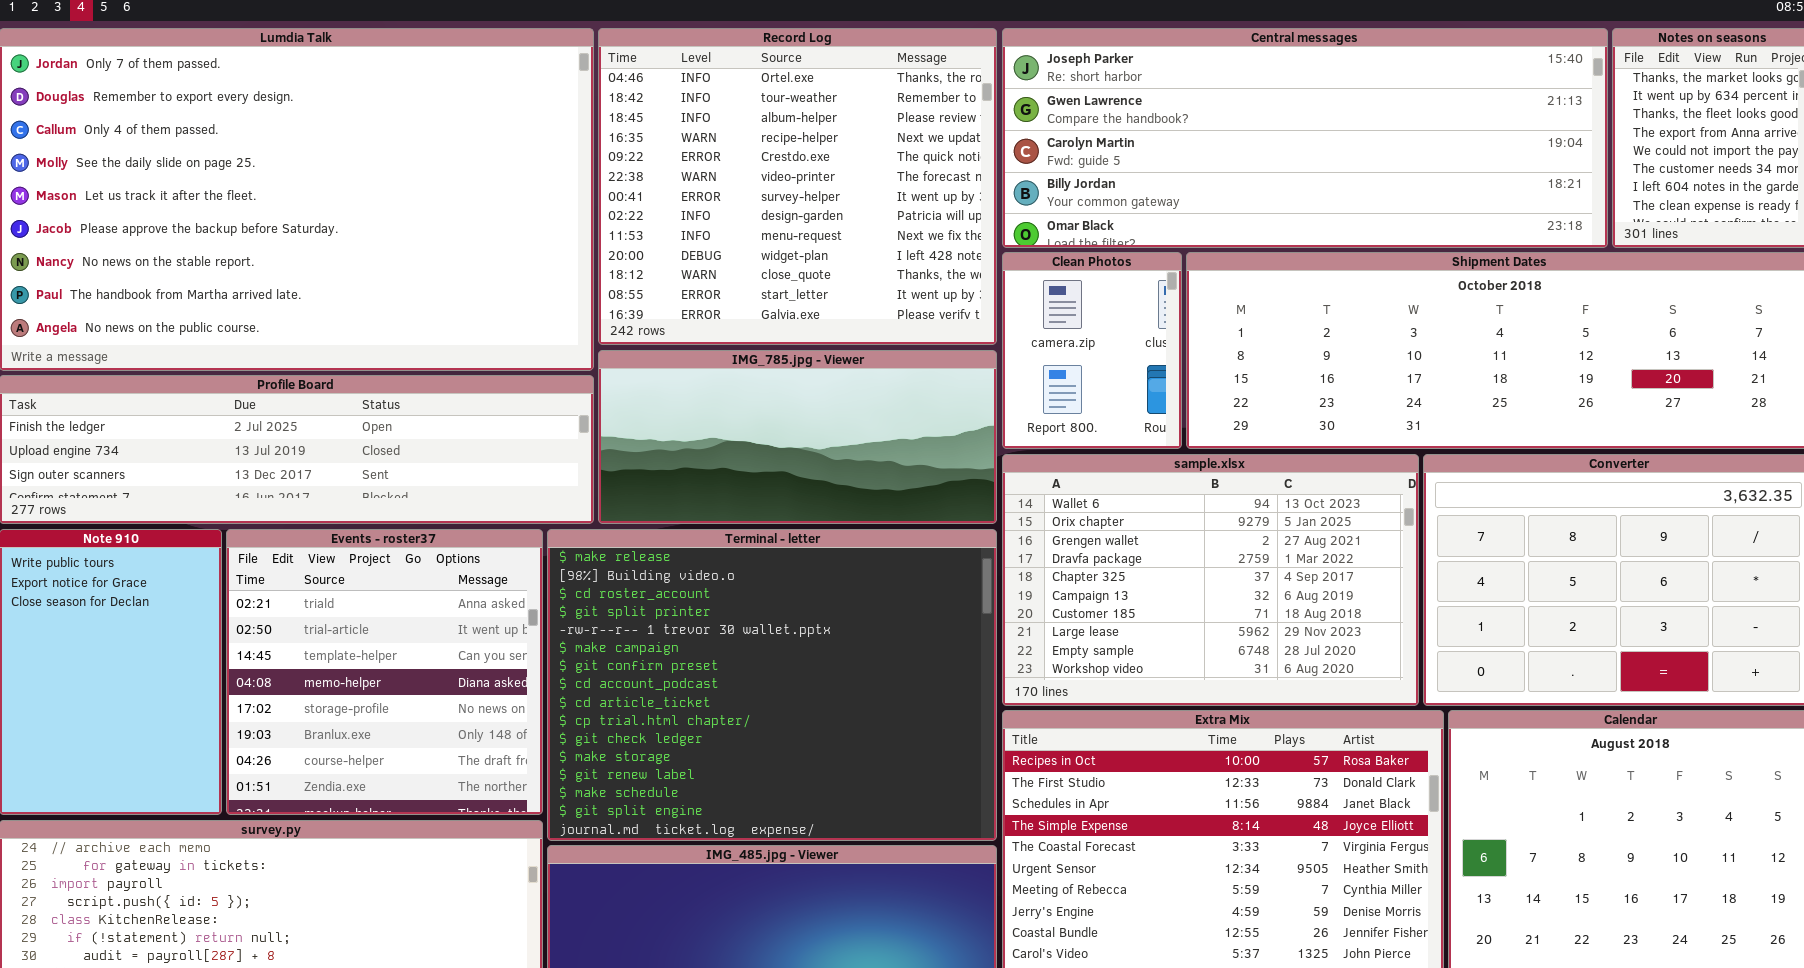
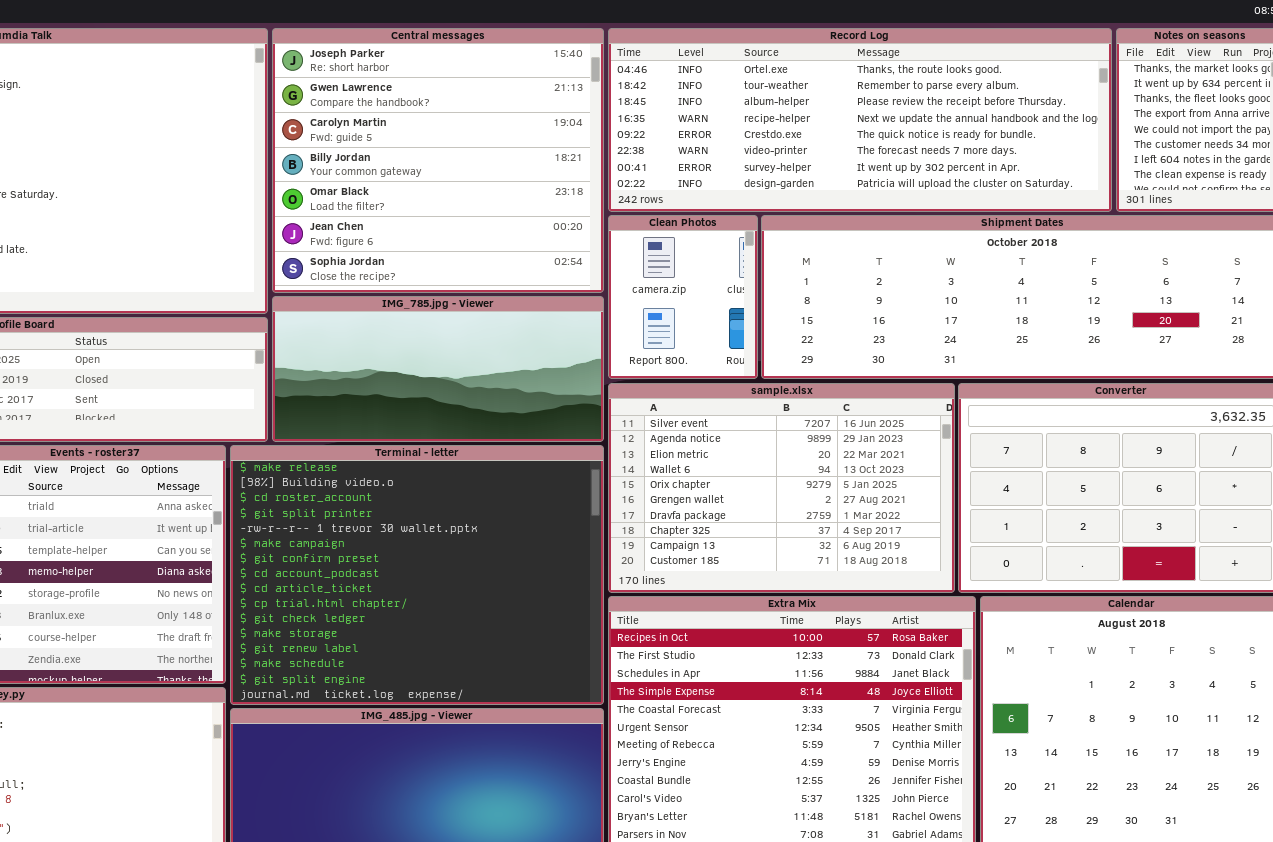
Record Log: [598,28,997,345] -> [608,28,1112,212], moved, resized
Central messages: [1002,28,1608,248] -> [272,28,604,293], moved, resized
sample.xlsx: [1002,454,1419,706] -> [608,383,955,593], scrolled up 3 rows

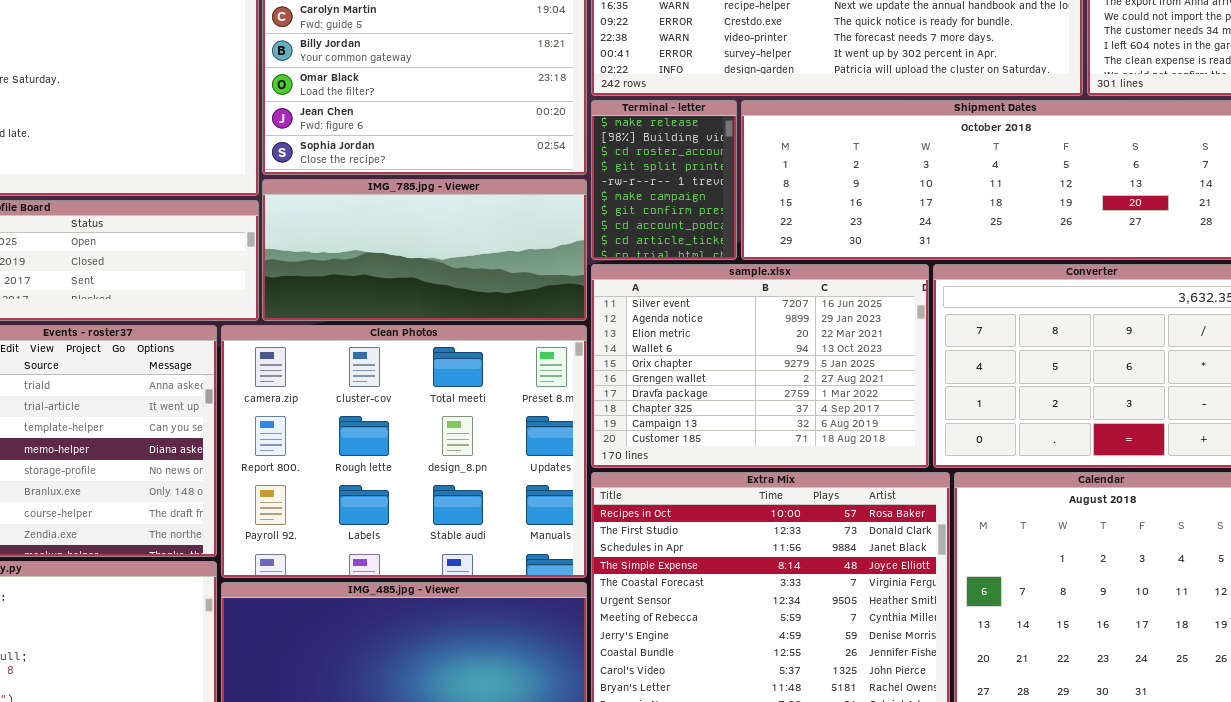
Clean Photos: [608,215,758,379] -> [221,325,587,578], moved, resized
Terminal - letter: [230,445,604,705] -> [591,100,737,260], moved, resized

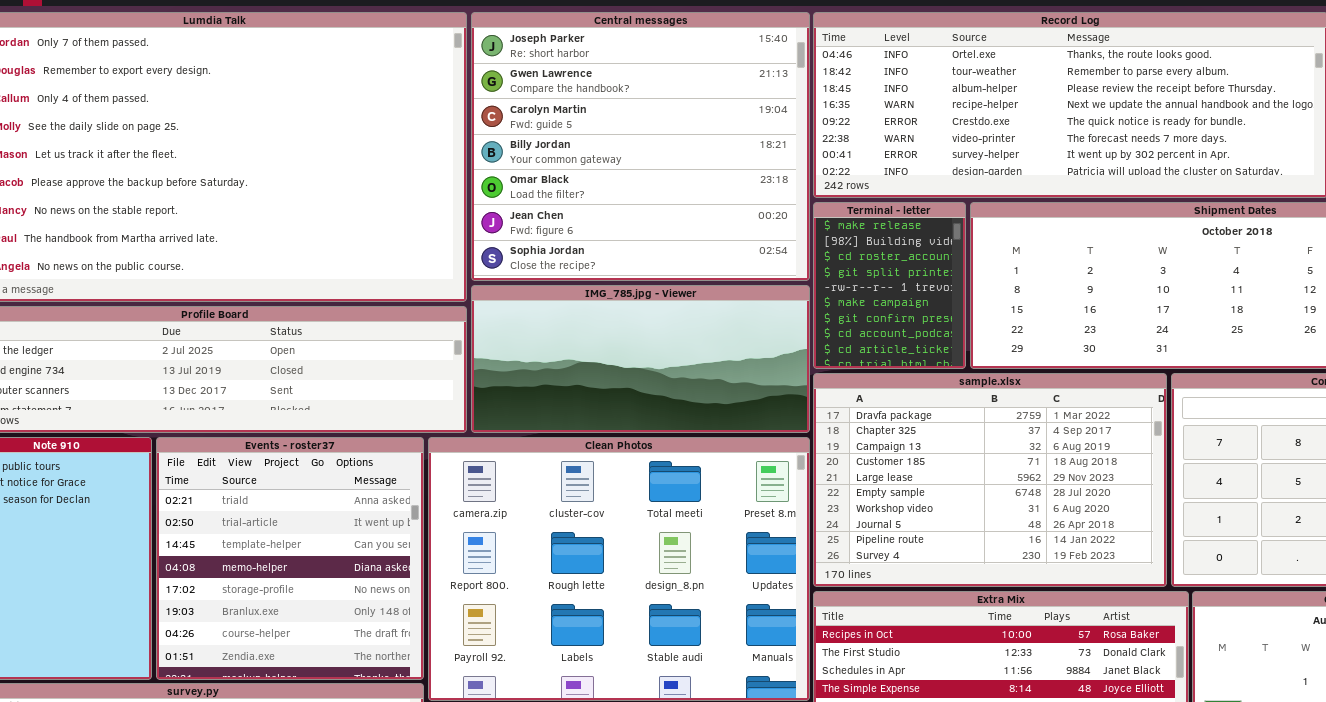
sample.xlsx: [591,264,929,468] -> [813,373,1167,587], scrolled down 6 rows

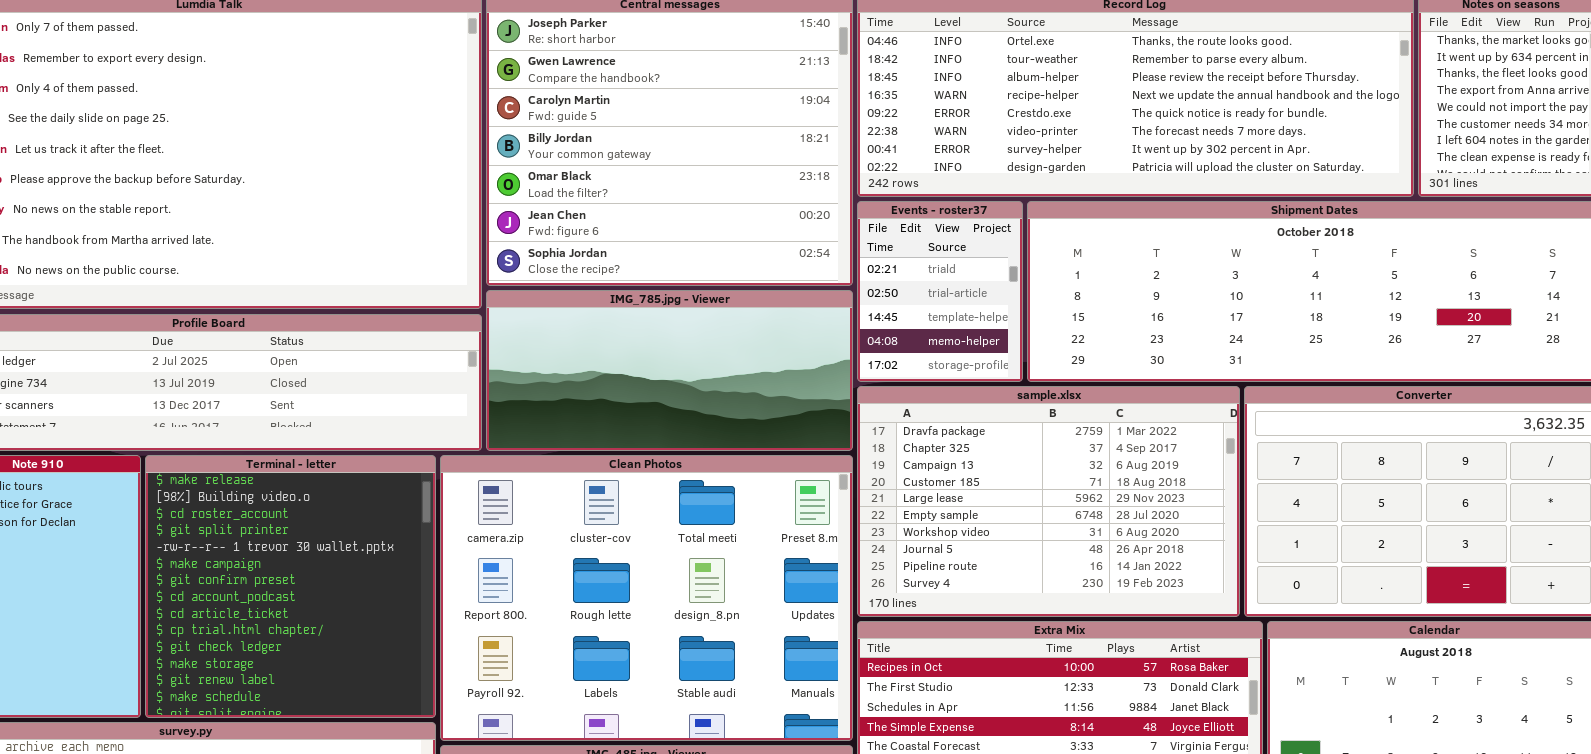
Terminal - letter: [813,202,966,369] -> [145,455,436,718], moved, resized
Events - roster37: [156,437,424,680] -> [857,201,1023,382], moved, resized

